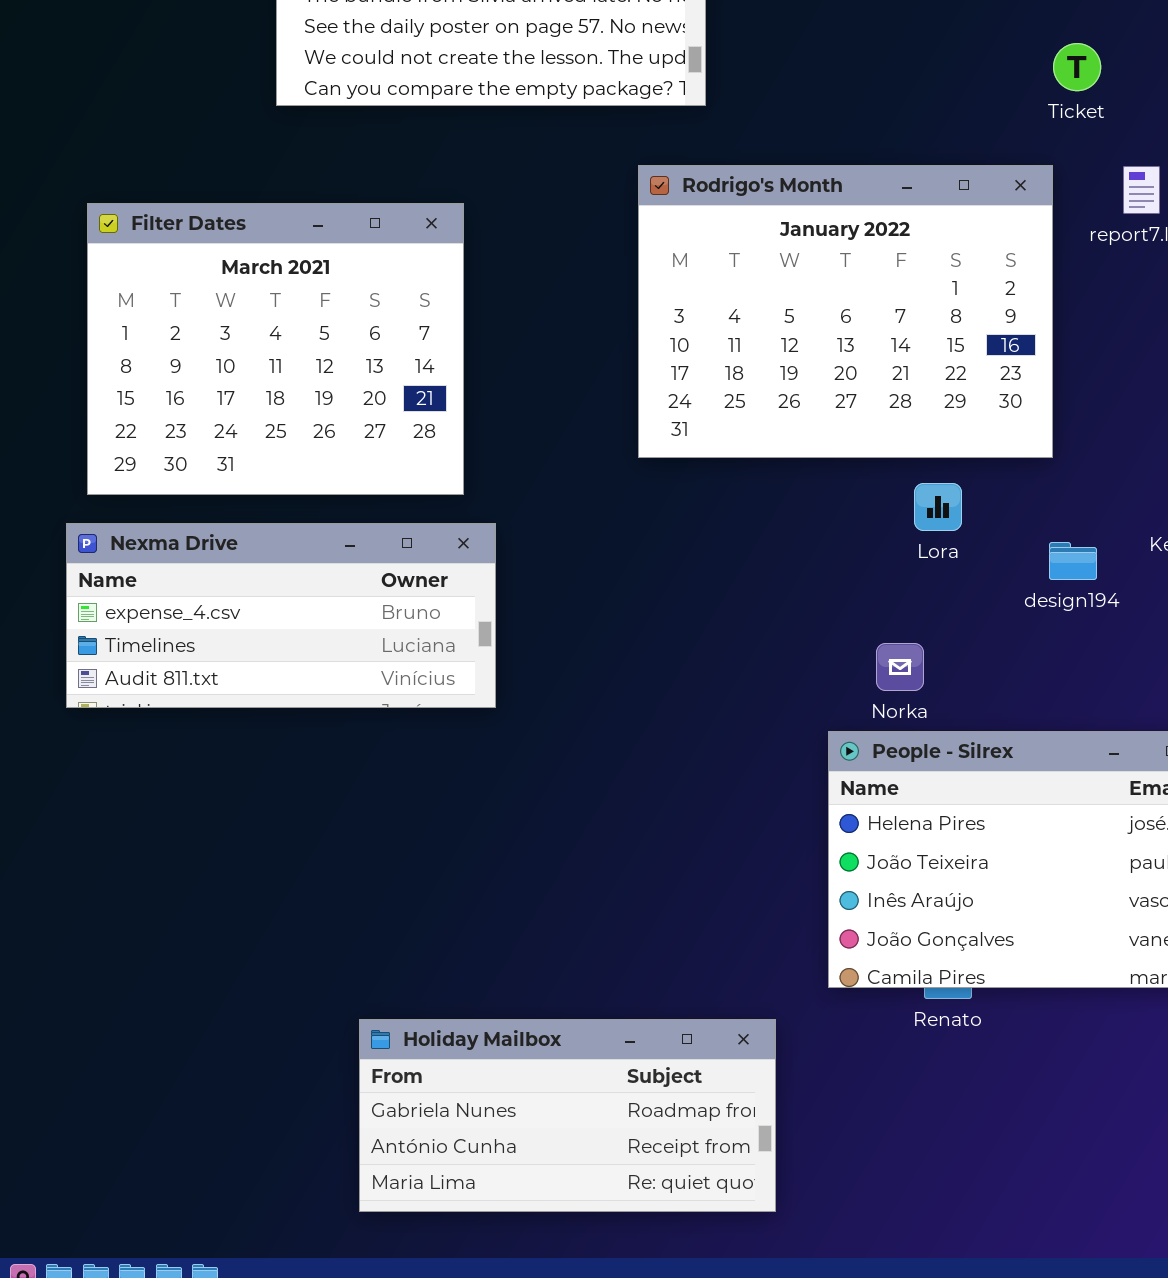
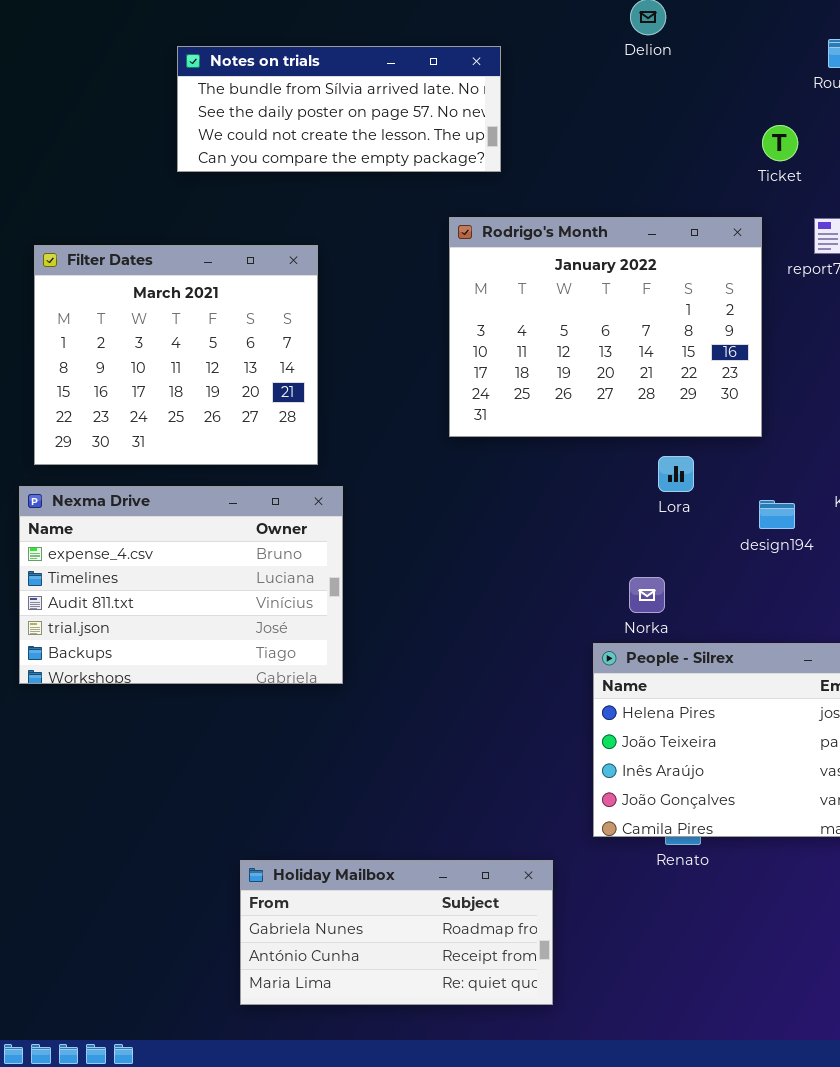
Nexma Drive: [66,523,496,708] -> [19,486,343,684], resized

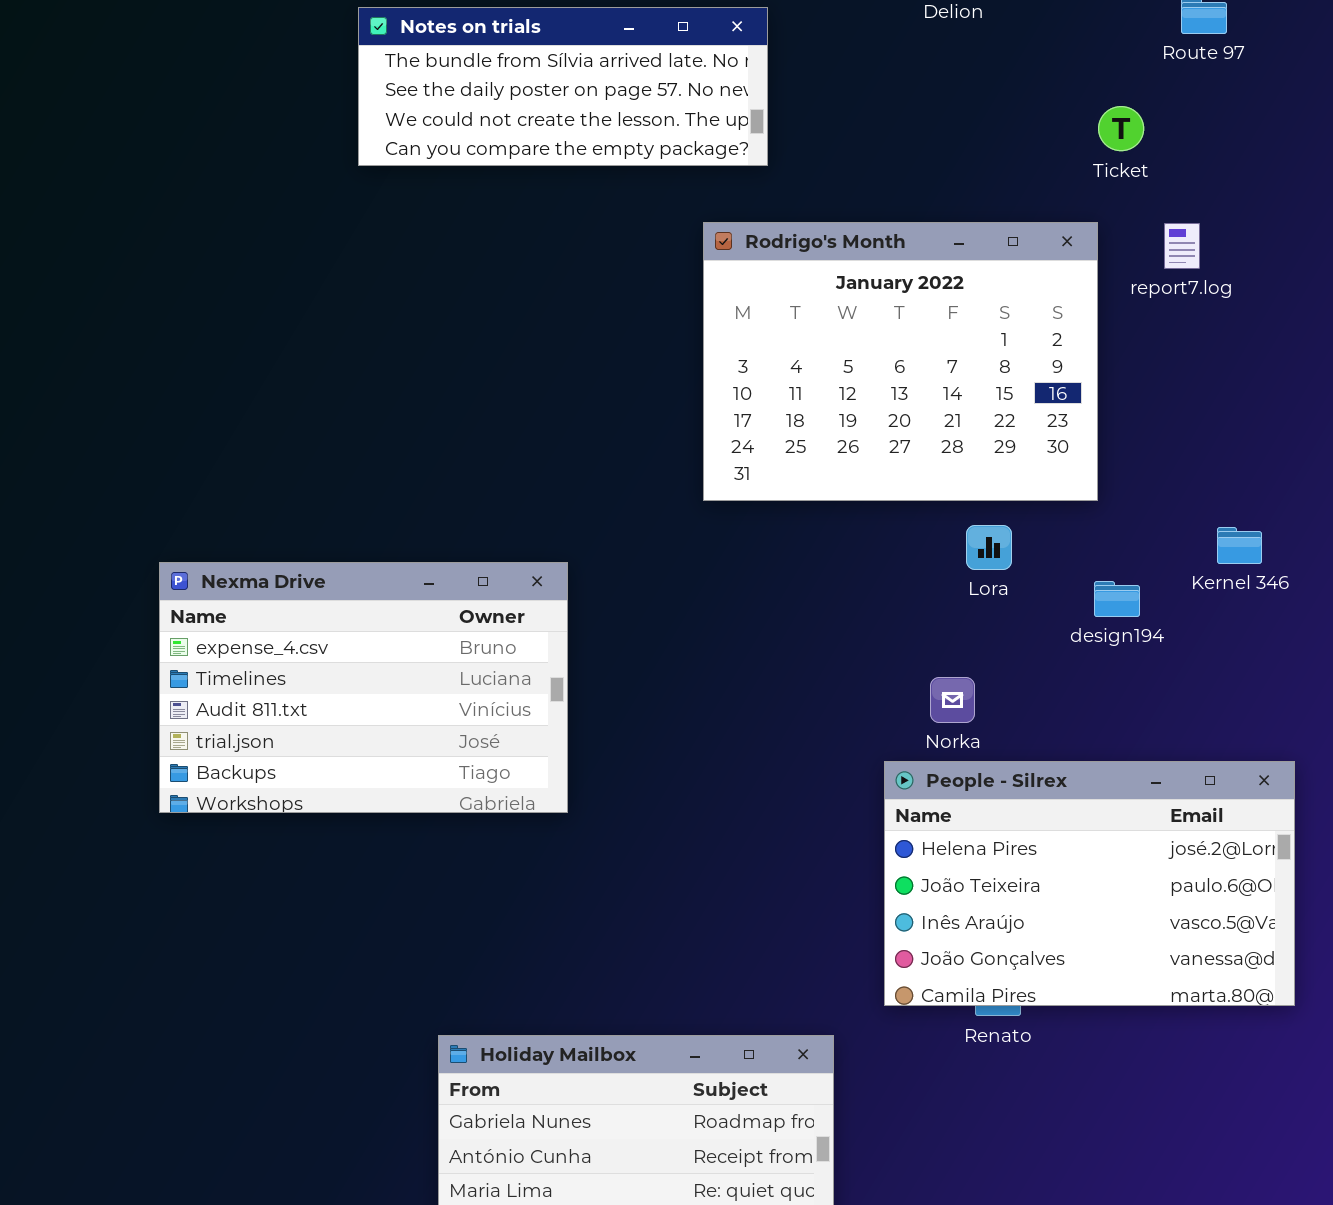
Filter Dates: [34,245,318,465] -> none, closed

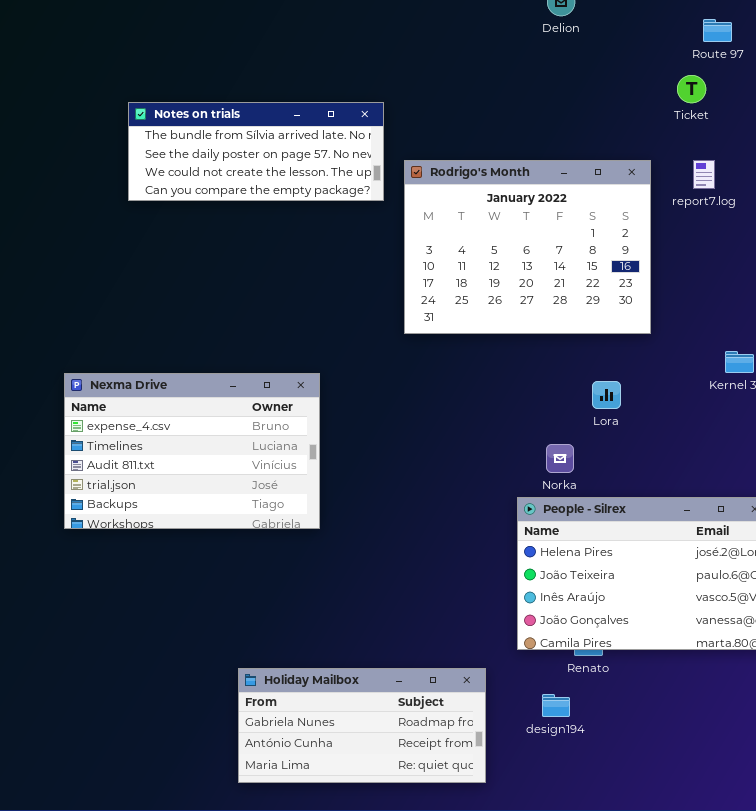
Notes on trials: [358,7,768,166] -> [128,102,384,201], moved
Ticket: [1098,106,1144,151] -> [677,75,706,103], moved
Lora: [966,525,1012,570] -> [592,381,621,409], moved
design194: [1094,581,1140,617] -> [542,694,570,717], moved

